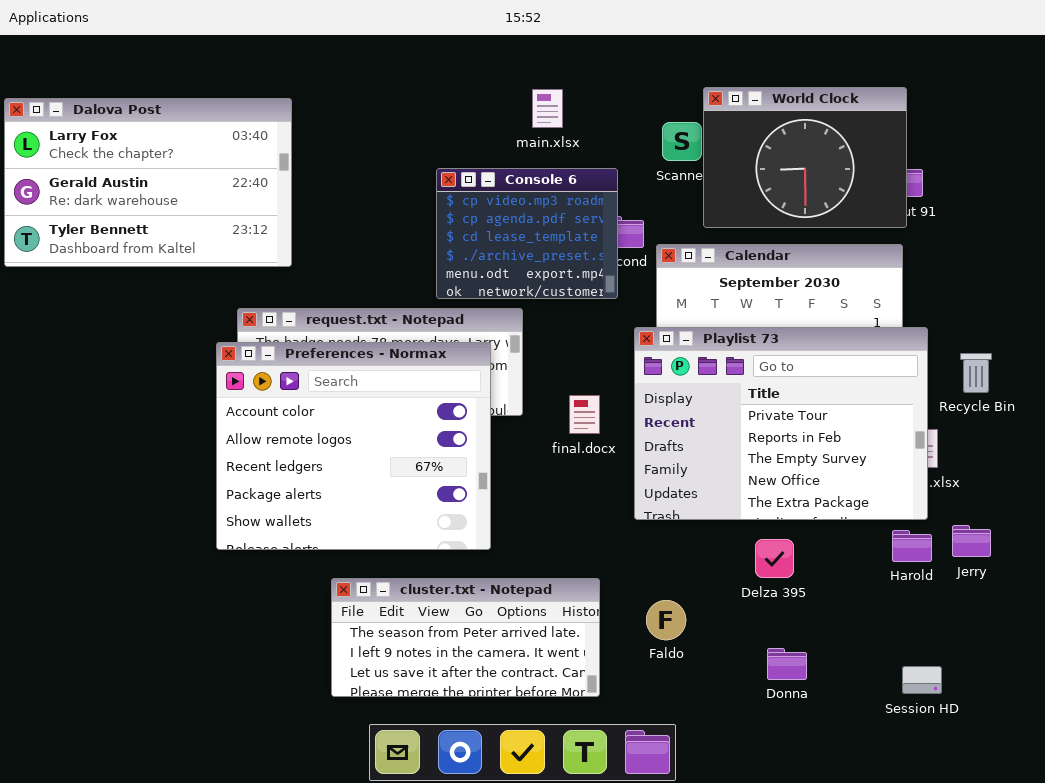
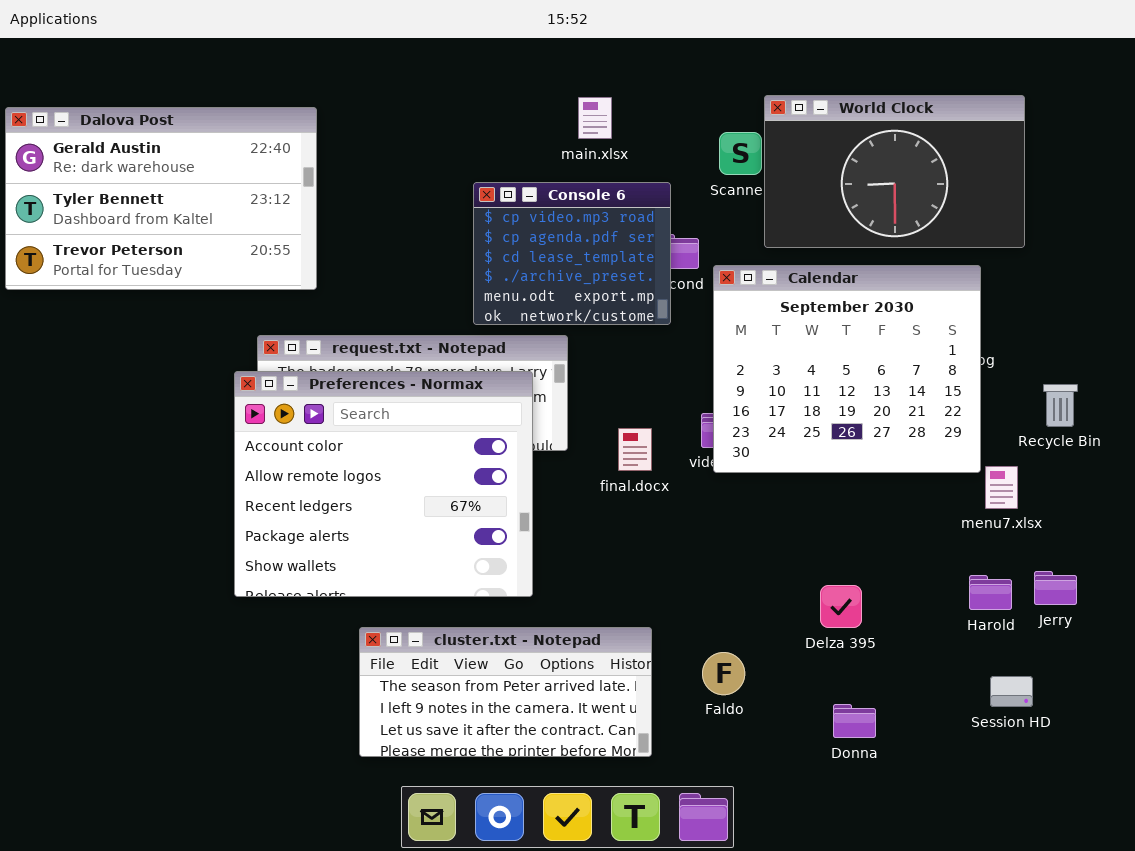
World Clock: [703,87,907,228] -> [764,95,1025,248], resized
Dalova Post: [4,98,292,267] -> [5,107,317,290], scrolled down 1 row
Playlist 73: [634,327,928,520] -> none, closed
Session HD: [902,666,942,694] -> [990,676,1033,707], moved

